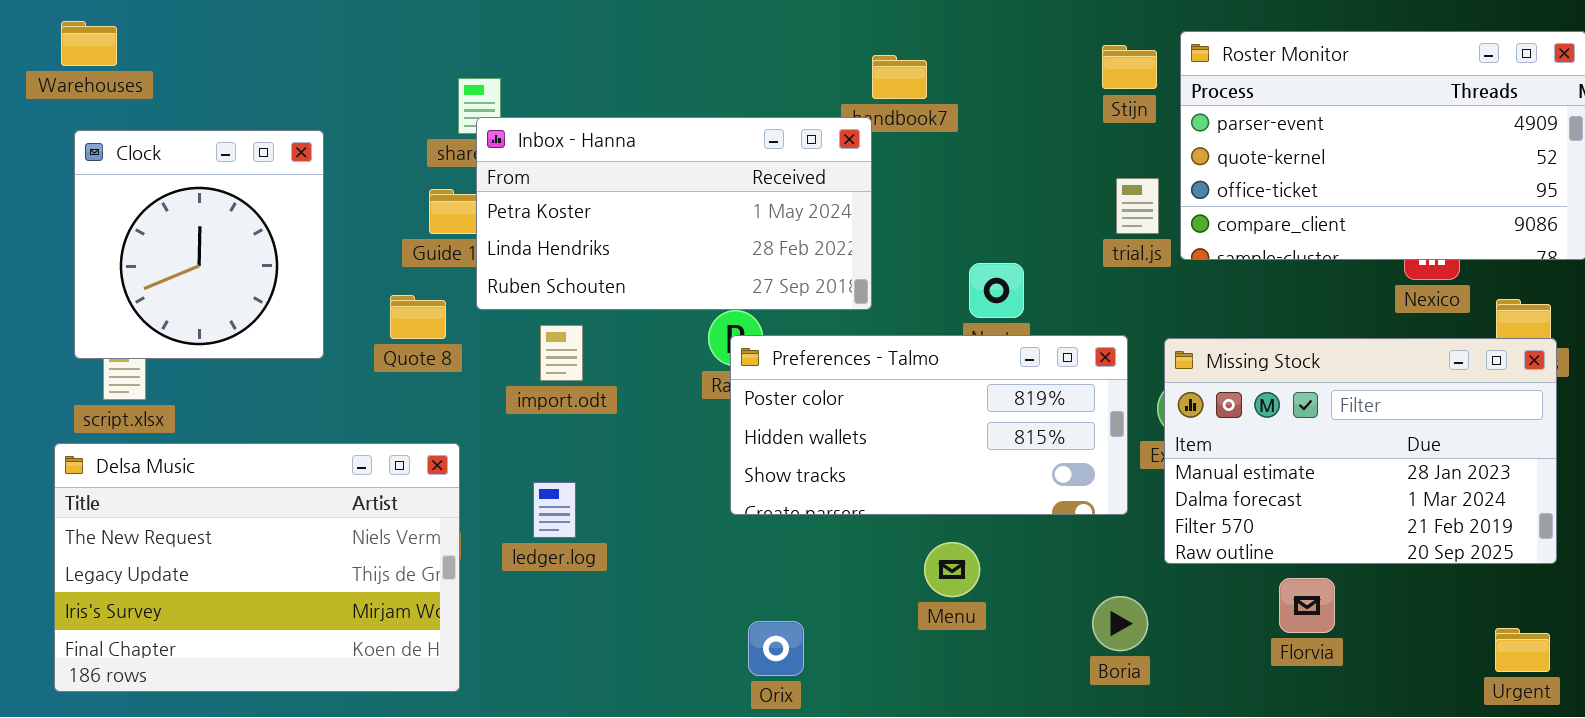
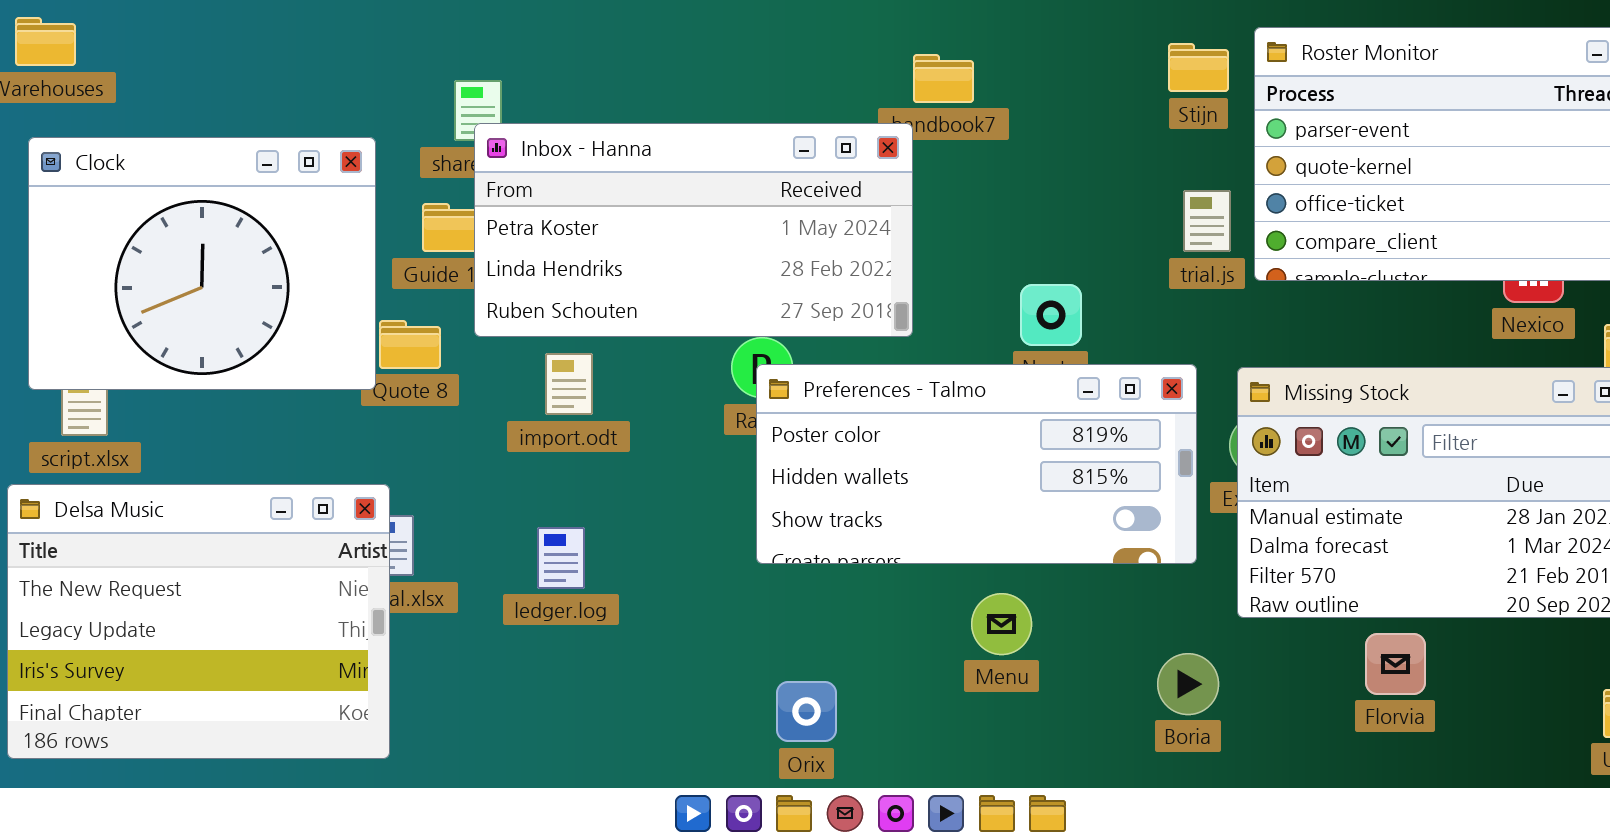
Clock: [74,130,324,359] -> [28,137,376,390], resized
Delsa Music: [54,443,460,692] -> [7,484,390,759], resized

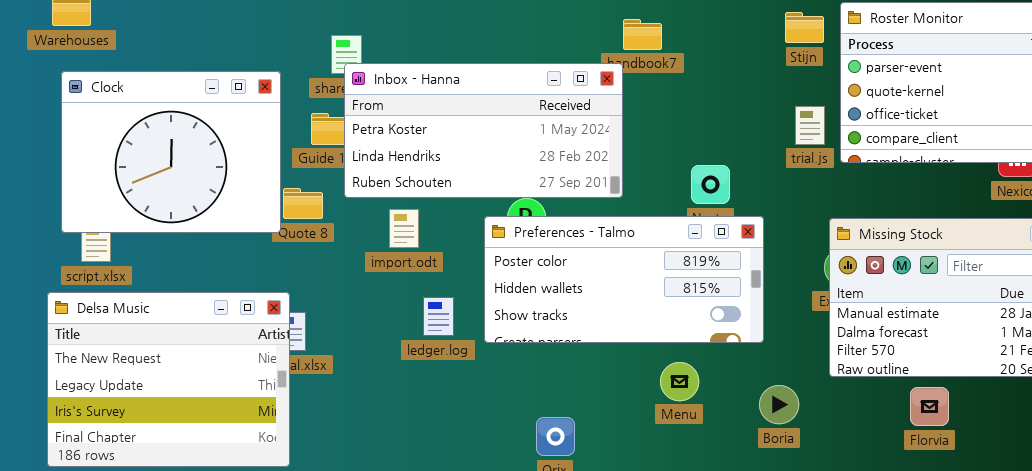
Preferences - Talmo: [756,364,1197,564] -> [484,216,764,343], moved
ledger.log: [537,527,585,589] -> [423,297,454,336], moved
Boria: [1157,653,1219,715] -> [759,385,799,424], moved

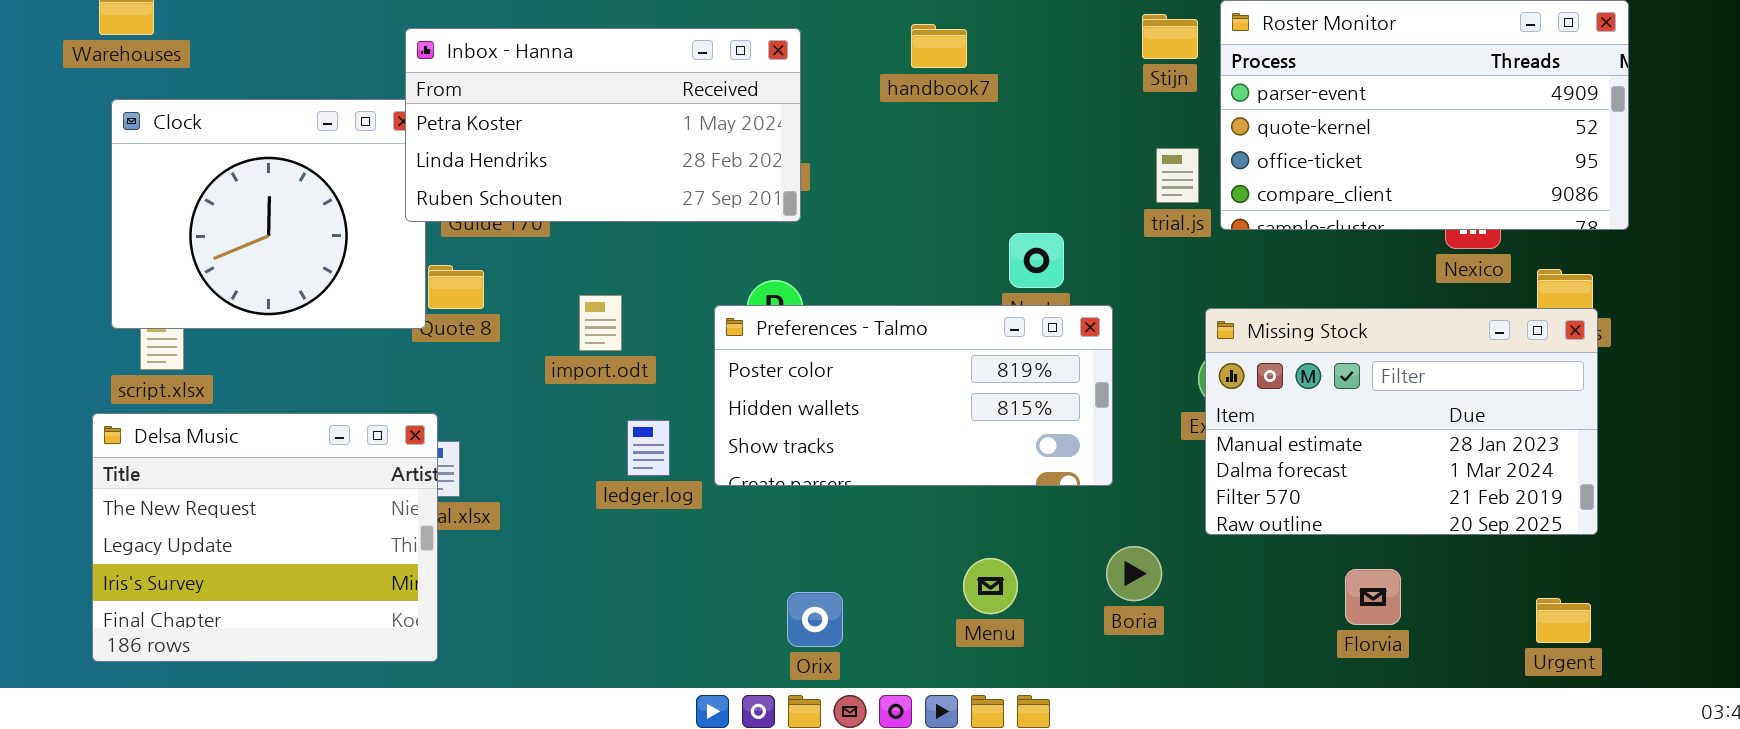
Inbox - Hanna: [344,63,623,198] -> [405,28,801,222], moved
Menu: [660,362,699,401] -> [963,558,1018,614], moved
Florvia: [910,387,949,426] -> [1345,569,1401,625], moved

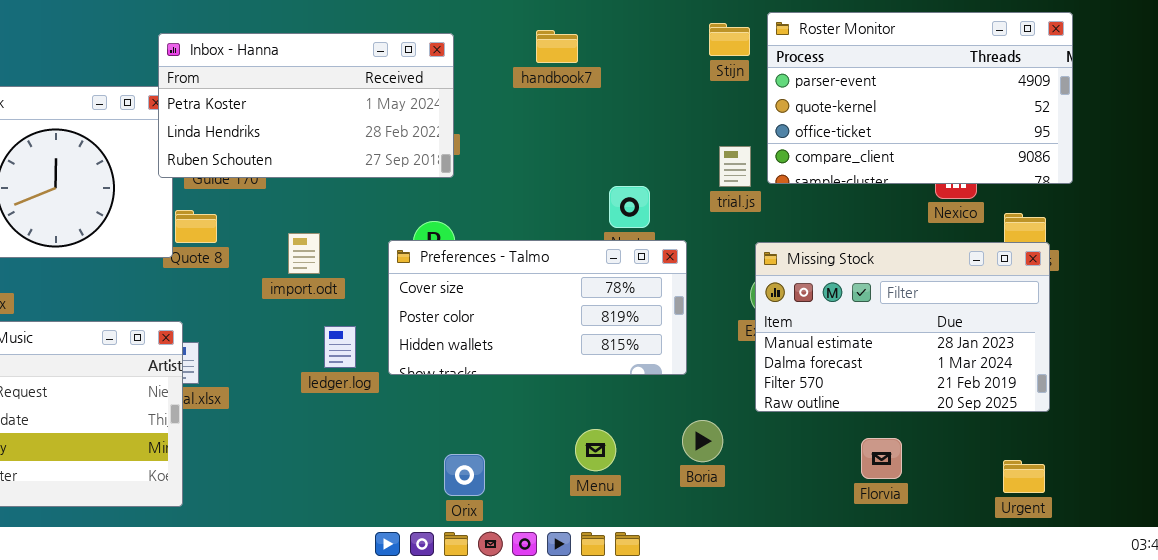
trial.js: [1156,148,1199,203] -> [719,146,751,187], moved
Preferences - Talmo: [714,305,1113,486] -> [388,240,687,375], scrolled up 1 row

